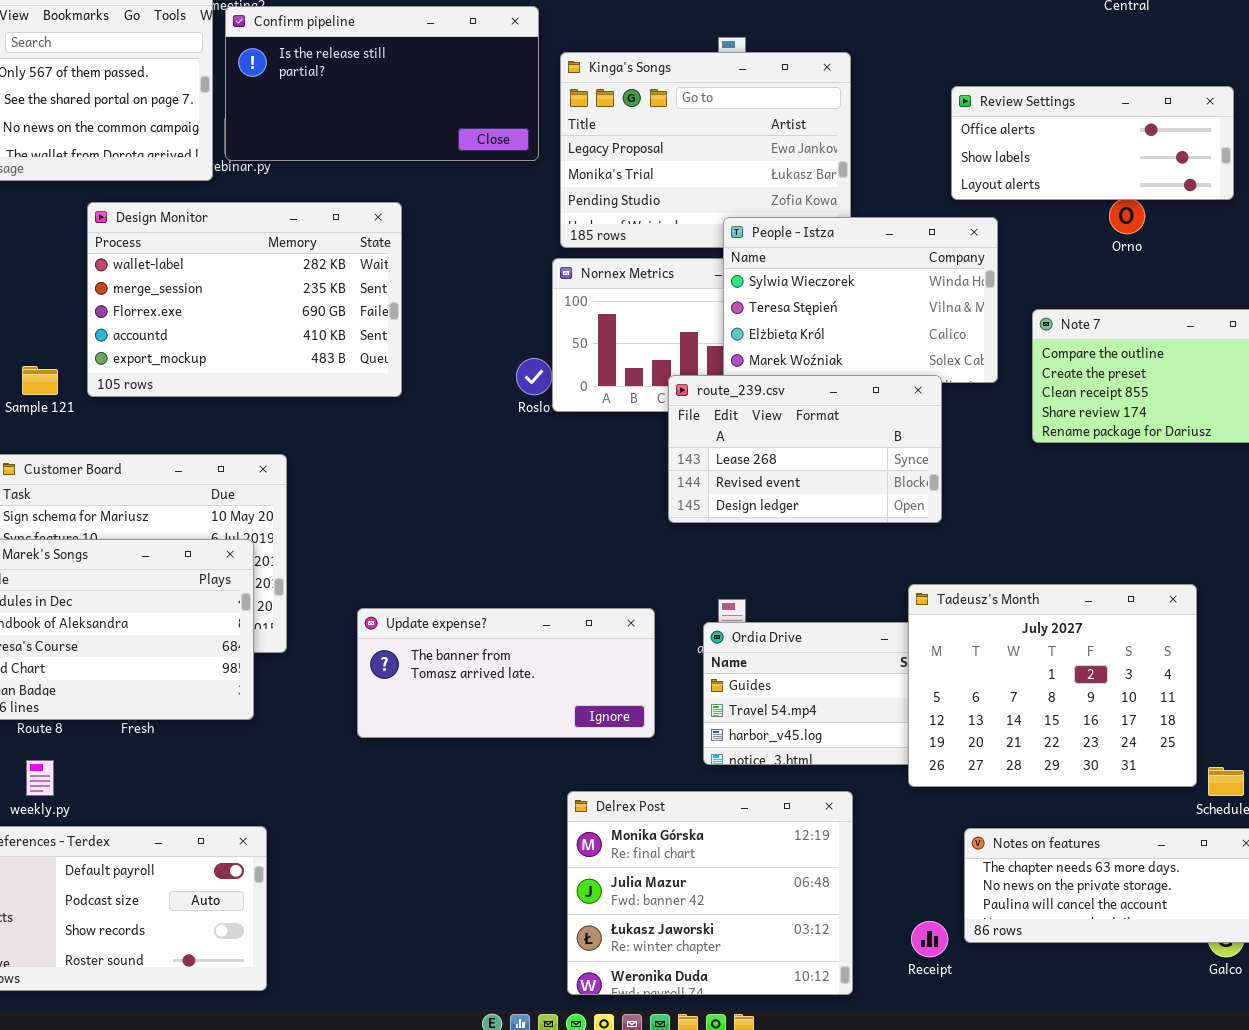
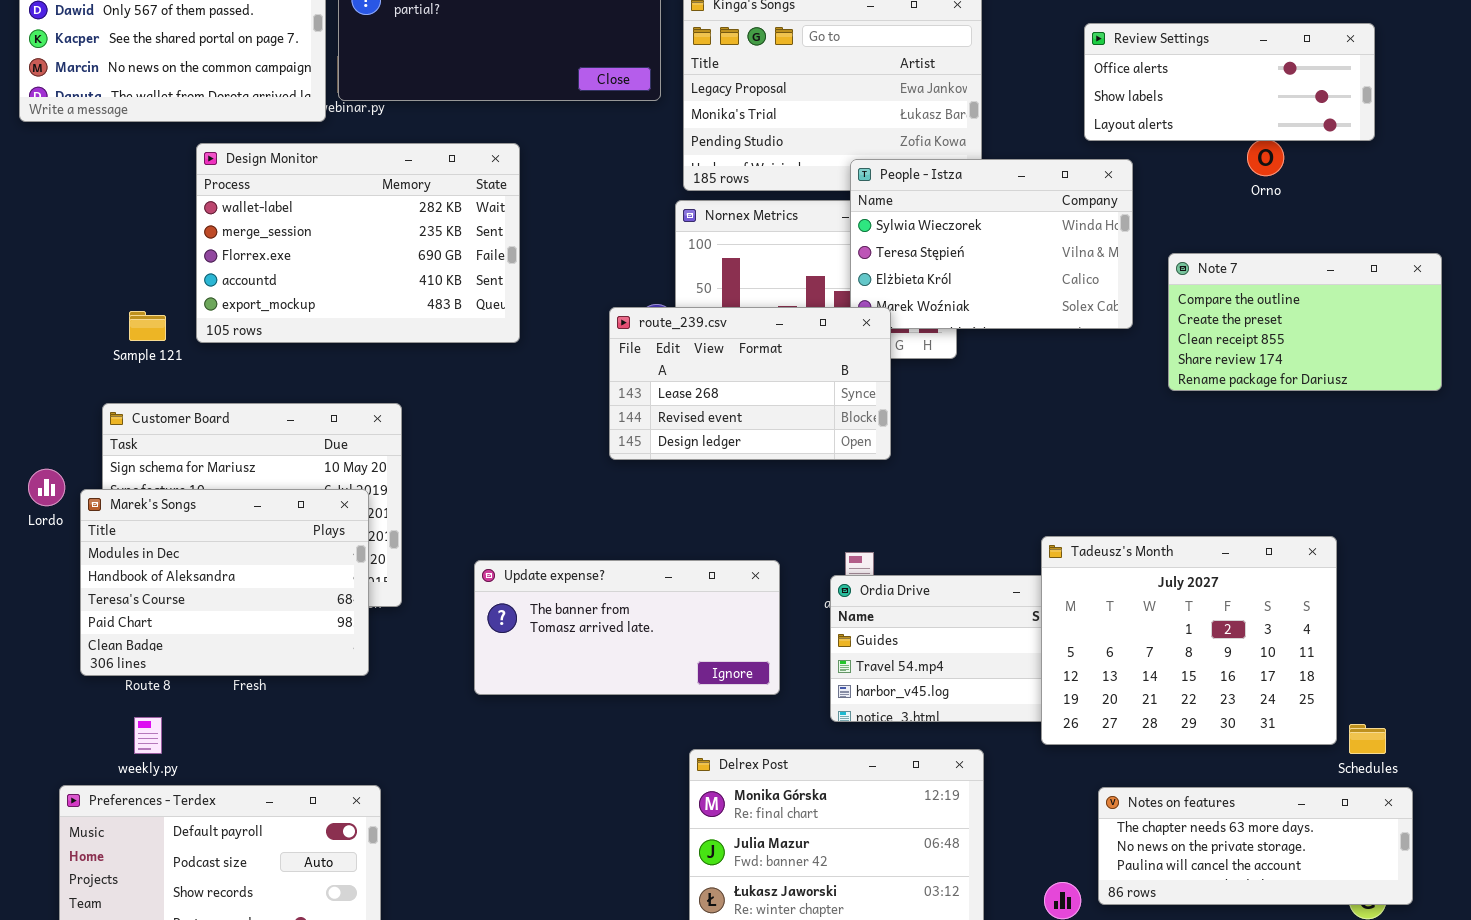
route_239.csv: [668,375,942,523] -> [609,307,891,460], moved

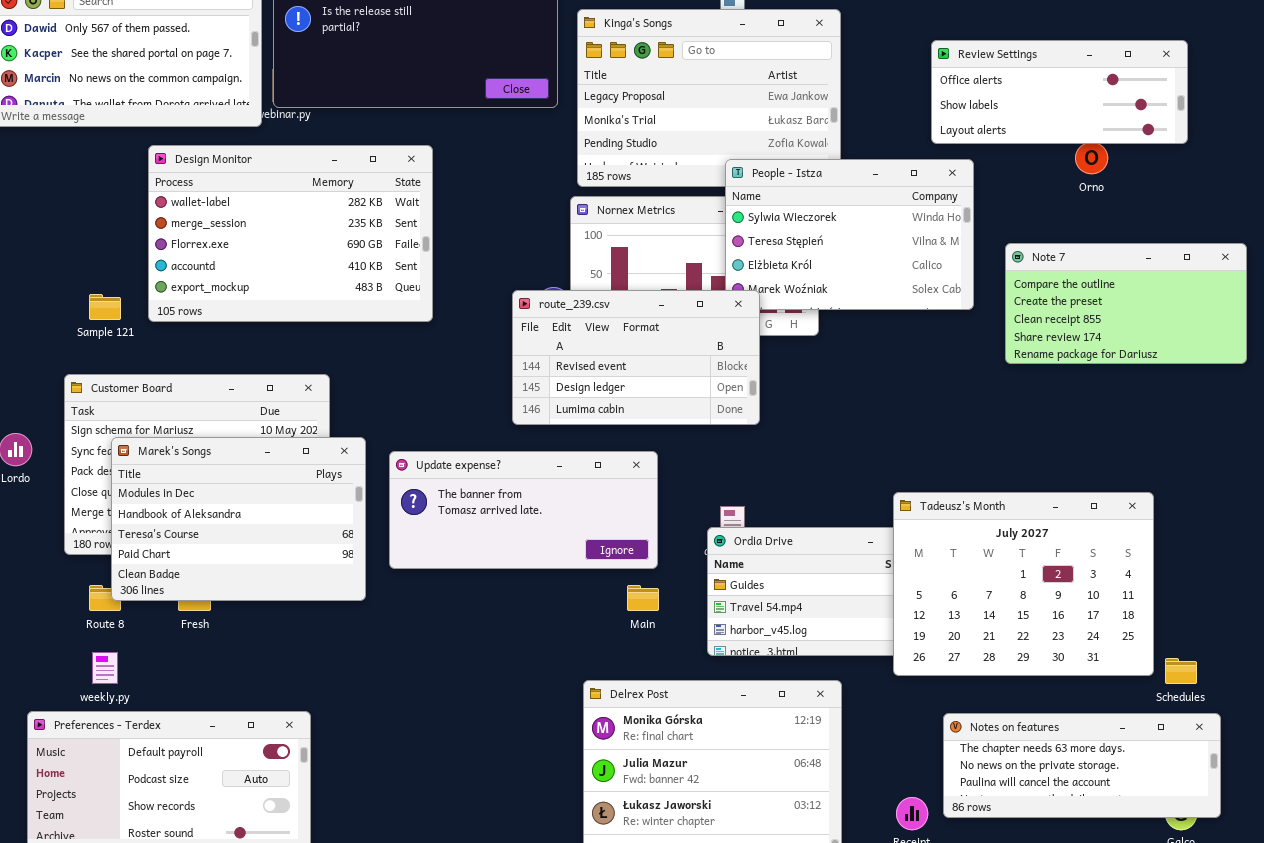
route_239.csv: [609,307,891,460] -> [512,290,760,425], scrolled down 1 row
Marek's Songs: [80,489,369,676] -> [111,437,366,601], moved
Update expense?: [474,560,780,695] -> [389,451,658,569], moved

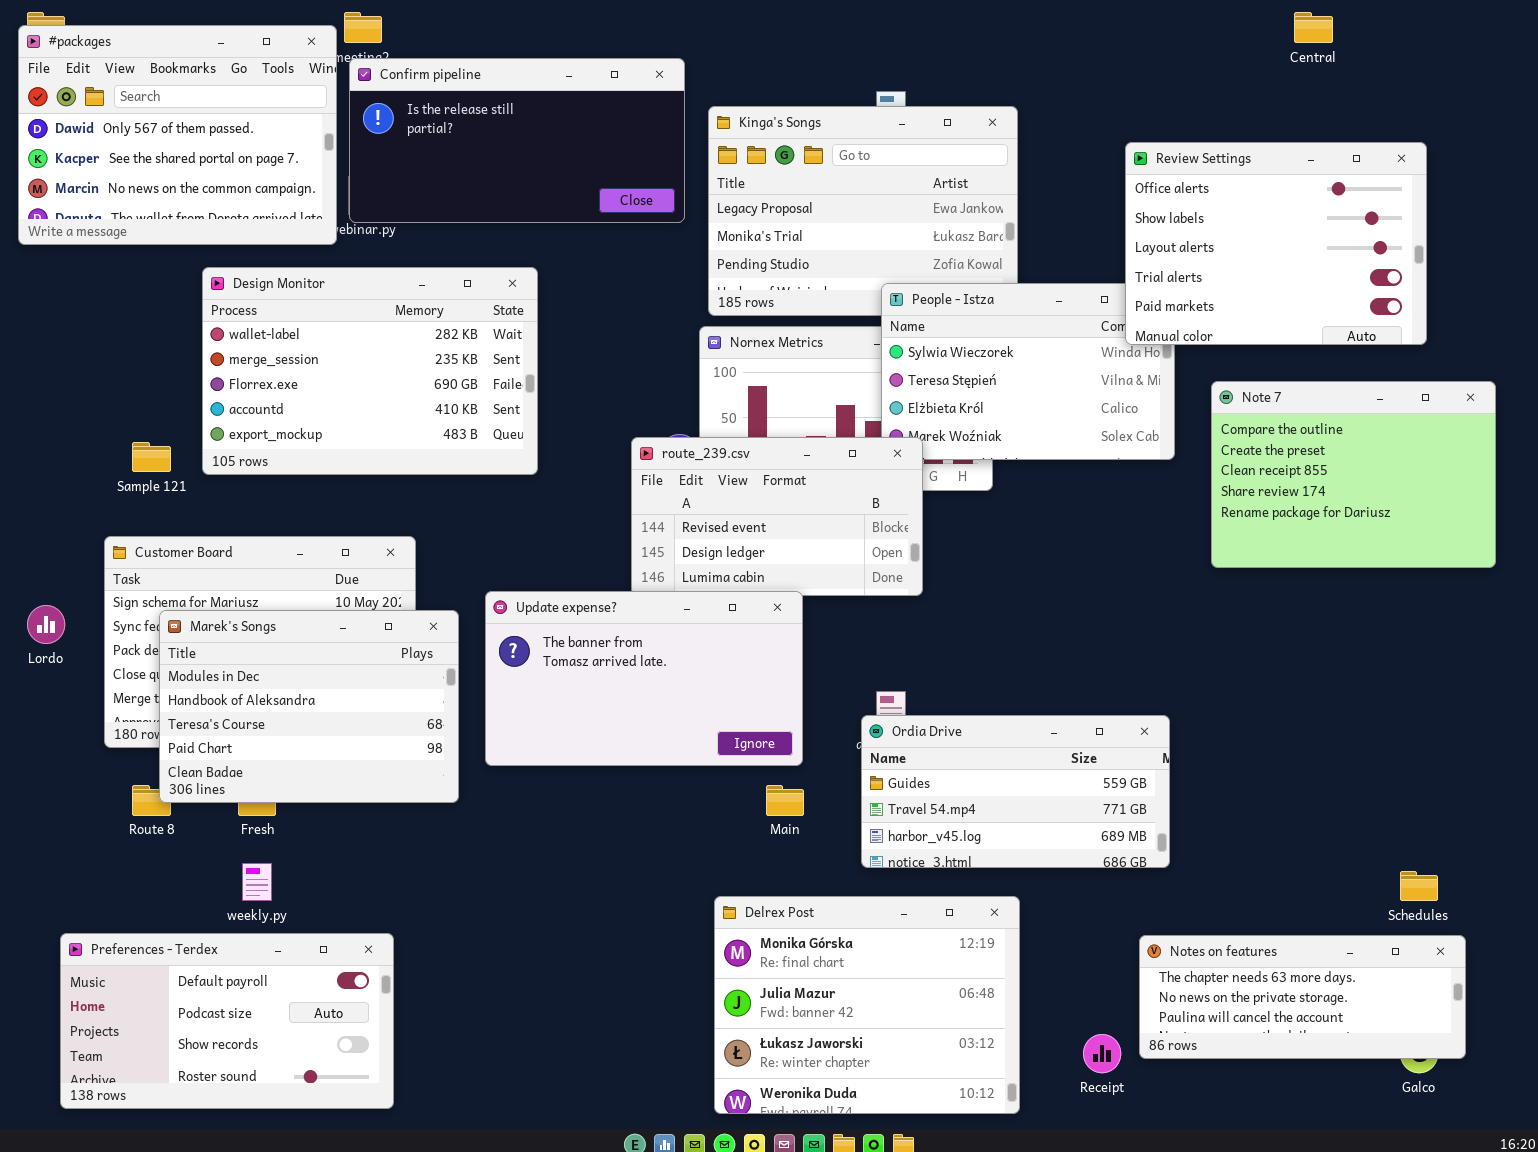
Review Settings: [931,40,1188,144] -> [1125,142,1427,345], resized
Note 7: [1005,243,1247,364] -> [1211,381,1496,568], resized
Update expense?: [389,451,658,569] -> [485,591,803,766], resized
Tadeusz's Month: [893,492,1154,676] -> none, closed
weekly.py: [92,652,118,684] -> [242,863,272,901], moved

